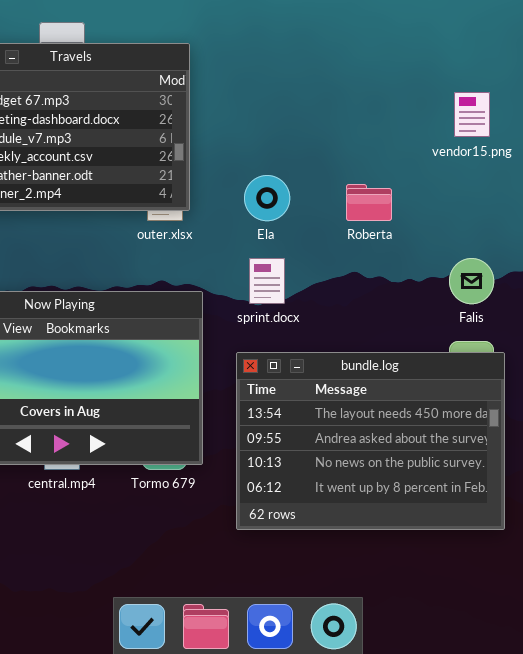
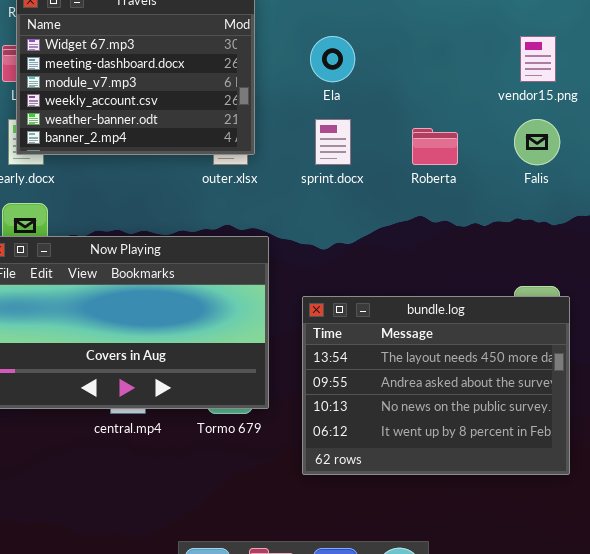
Ela: [244,175,290,221] -> [310,36,355,82], moved
sprint.docx: [249,258,285,304] -> [315,119,351,165], moved
Falis: [449,258,494,304] -> [514,119,560,165], moved

